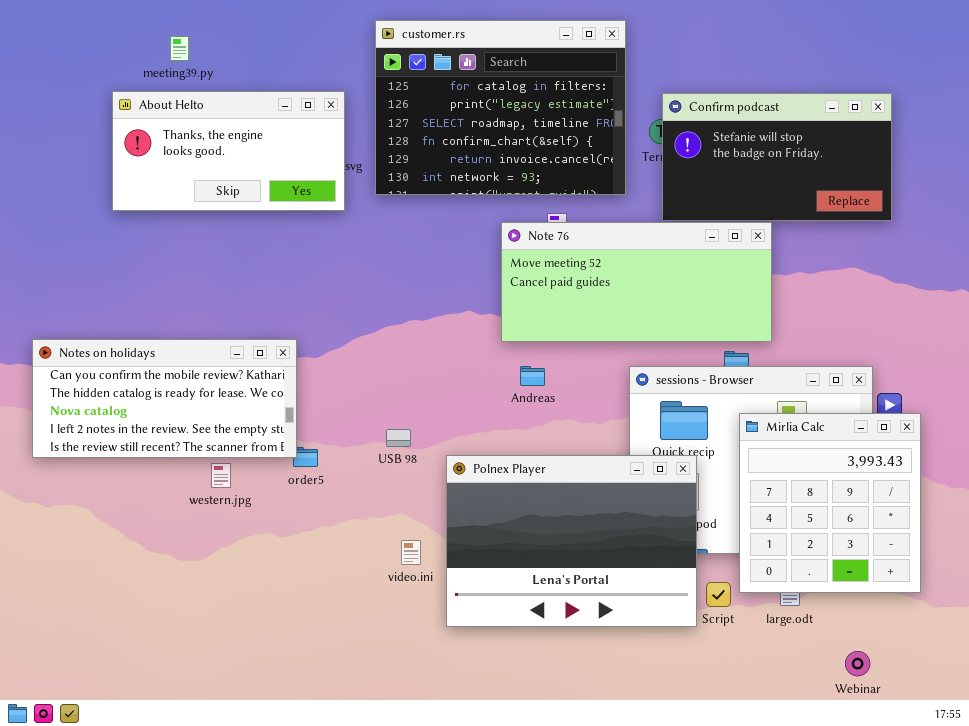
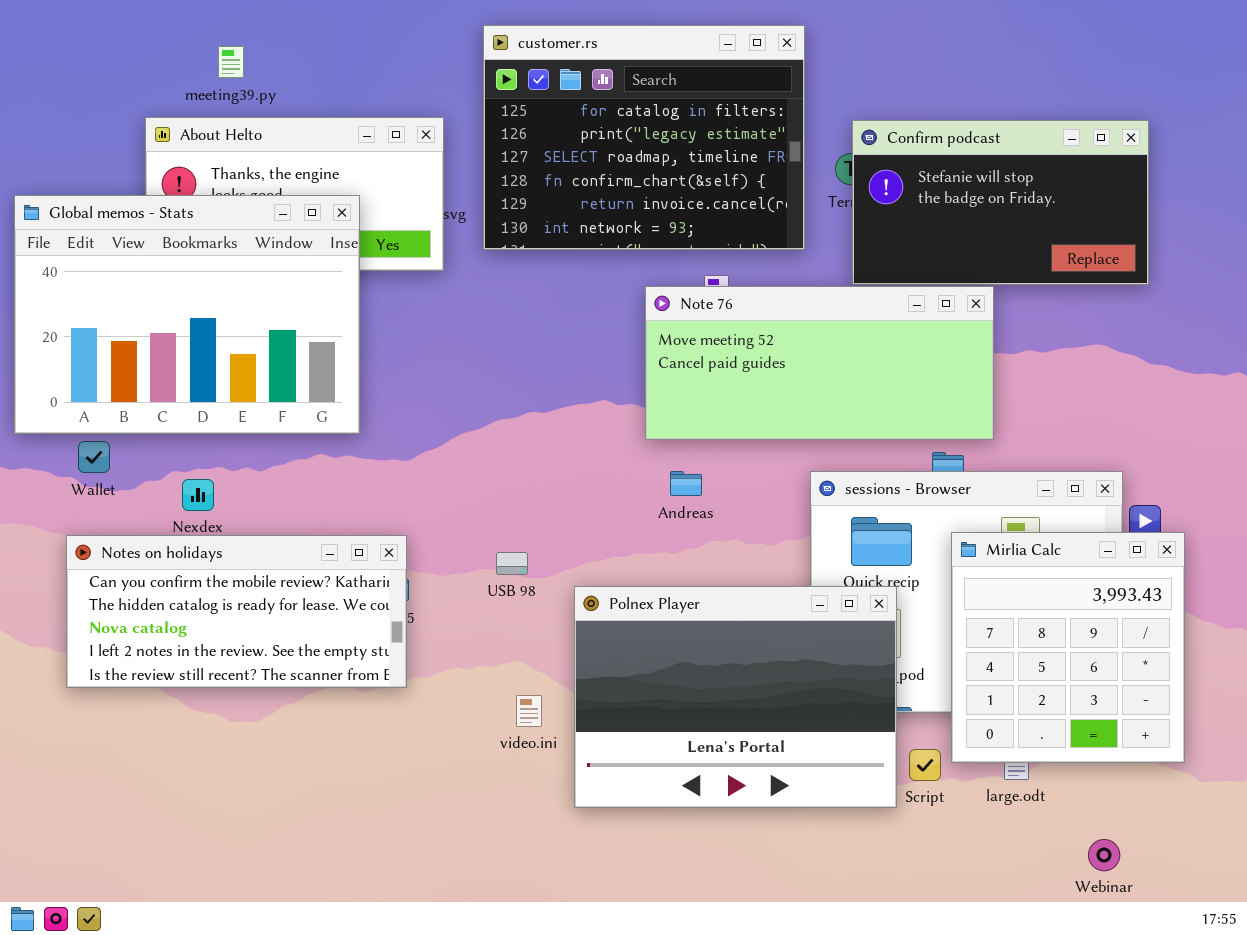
Global memos - Stats: none -> [14,195,360,434], opened
Notes on holidays: [32,339,297,458] -> [66,535,407,688], moved

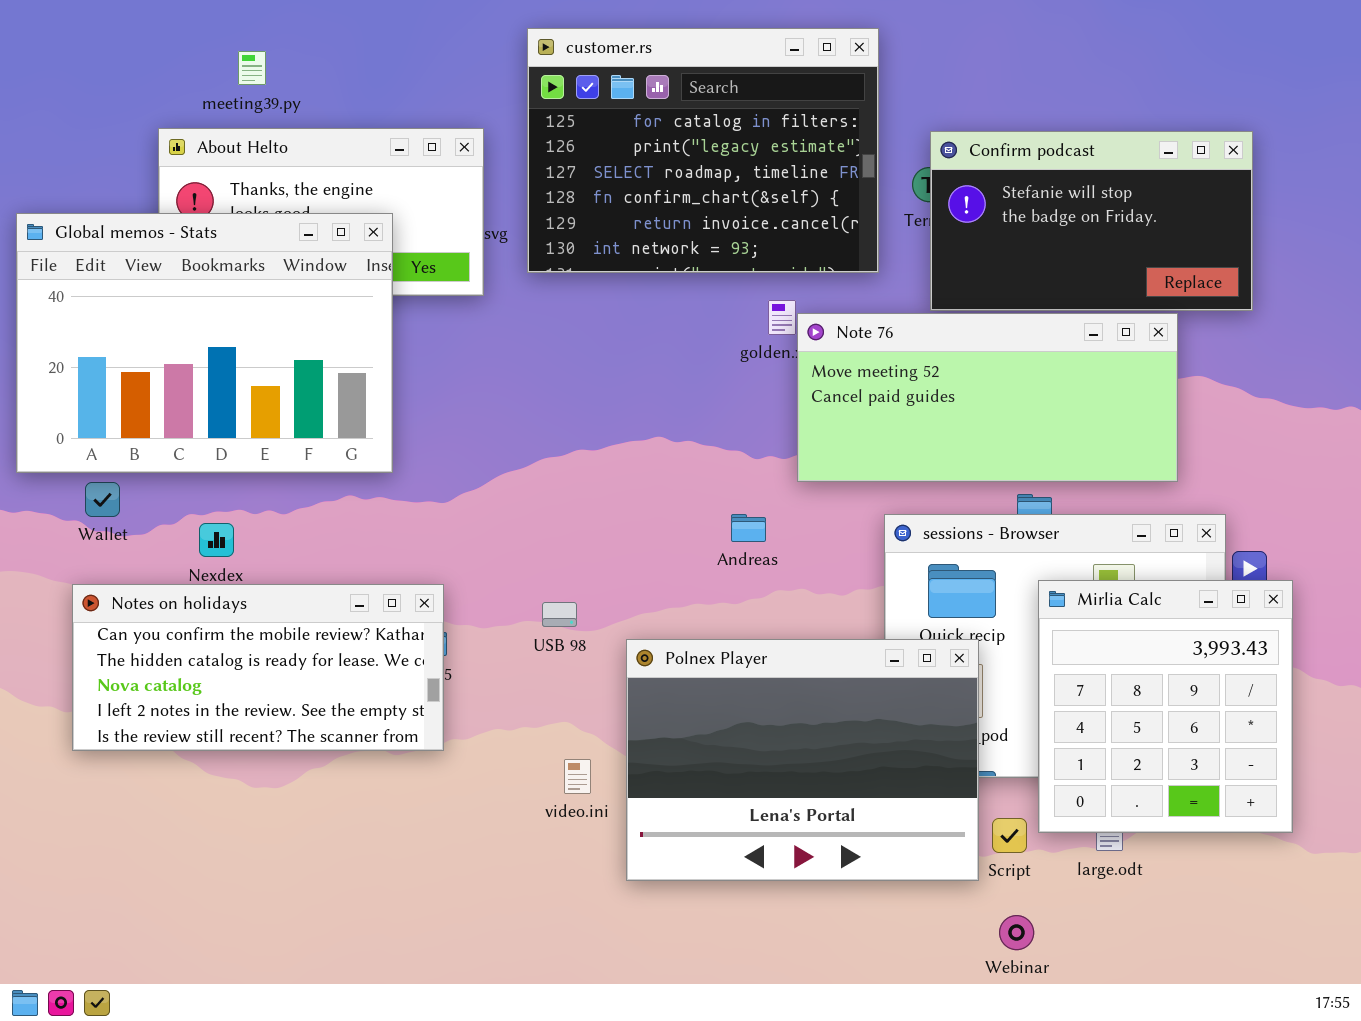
Note 76: [645,286,994,440] -> [797,313,1178,482], moved
Webinar: [1088,839,1120,871] -> [999,915,1034,950], moved

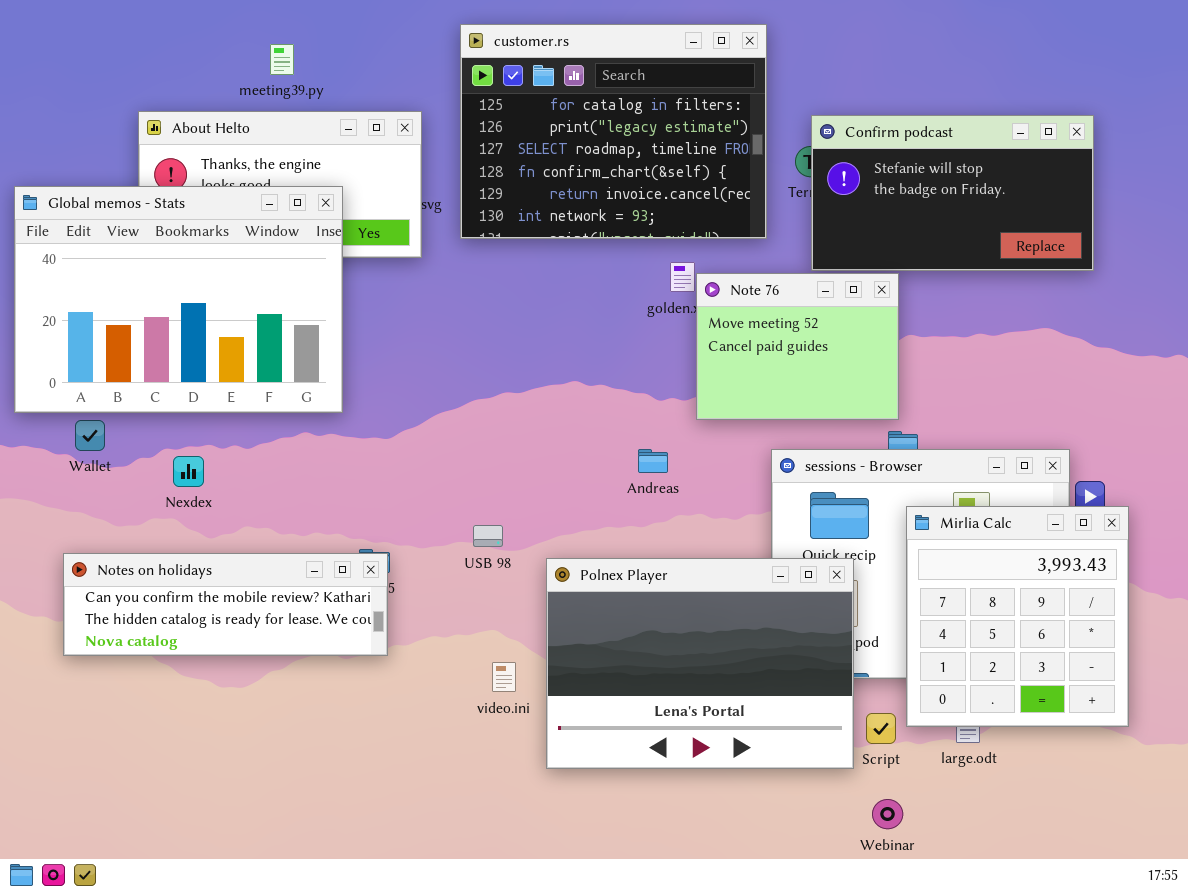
meeting39.py: [238,51,266,85] -> [270,44,294,75], moved
Note 76: [797,313,1178,482] -> [696,273,899,420], resized
Notes on holidays: [72,584,444,751] -> [63,553,388,656], resized

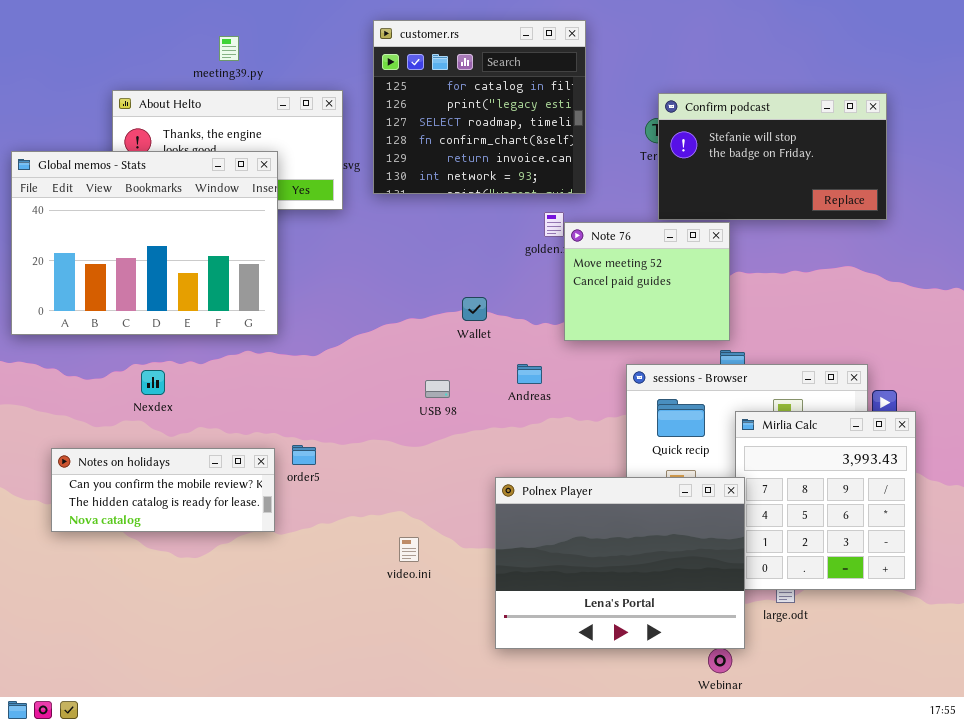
customer.rs: [460,24,767,239] -> [373,20,586,194], resized
Wallet: [75,420,105,451] -> [462,297,487,321], moved
USB 98: [473,525,503,547] -> [425,380,450,398], moved
Notes on holidays: [63,553,388,656] -> [51,448,275,532], resized
Polnex Player: [546,558,854,769] -> [495,477,745,649], moved

